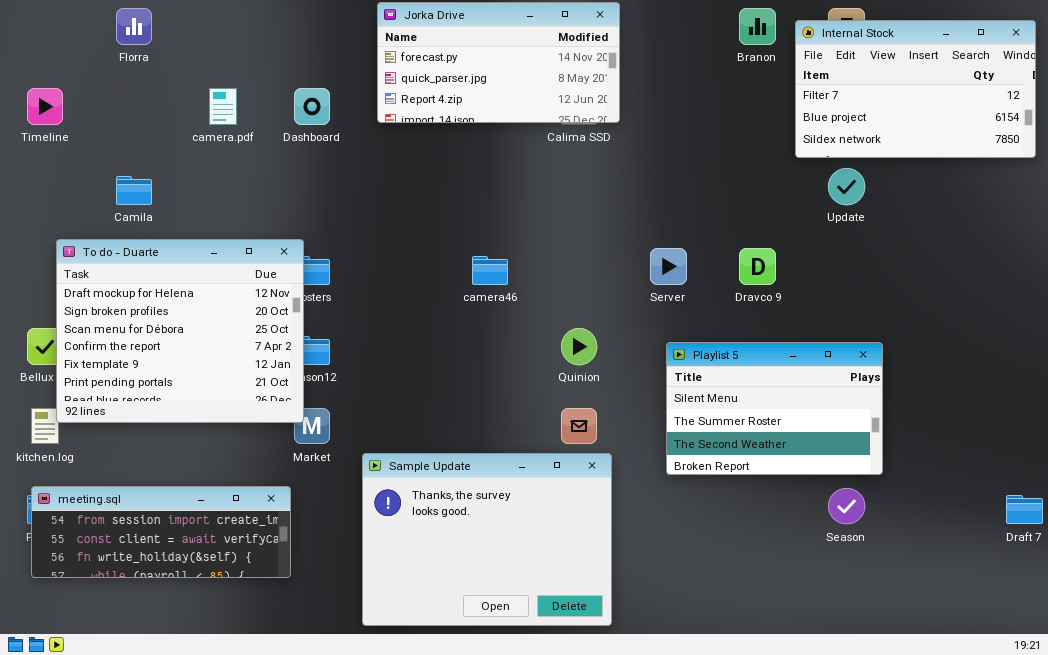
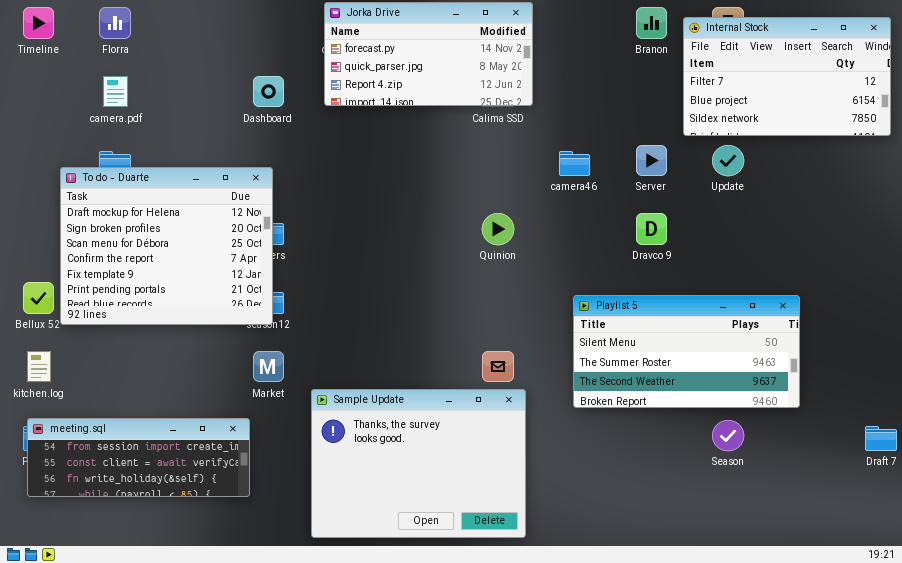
Timeline: [27,88,63,125] -> [23,7,54,39], moved
camera.pdf: [209,88,237,125] -> [103,76,128,107], moved
To do - Duarte: [56,239,304,423] -> [60,167,273,325], moved
Server: [650,248,687,285] -> [636,145,667,176], moved
camera46: [472,256,508,285] -> [559,151,590,176], moved
Quinion: [561,328,597,365] -> [482,213,514,245], moved
Playlist 5: [666,342,883,475] -> [573,295,800,408], resized

